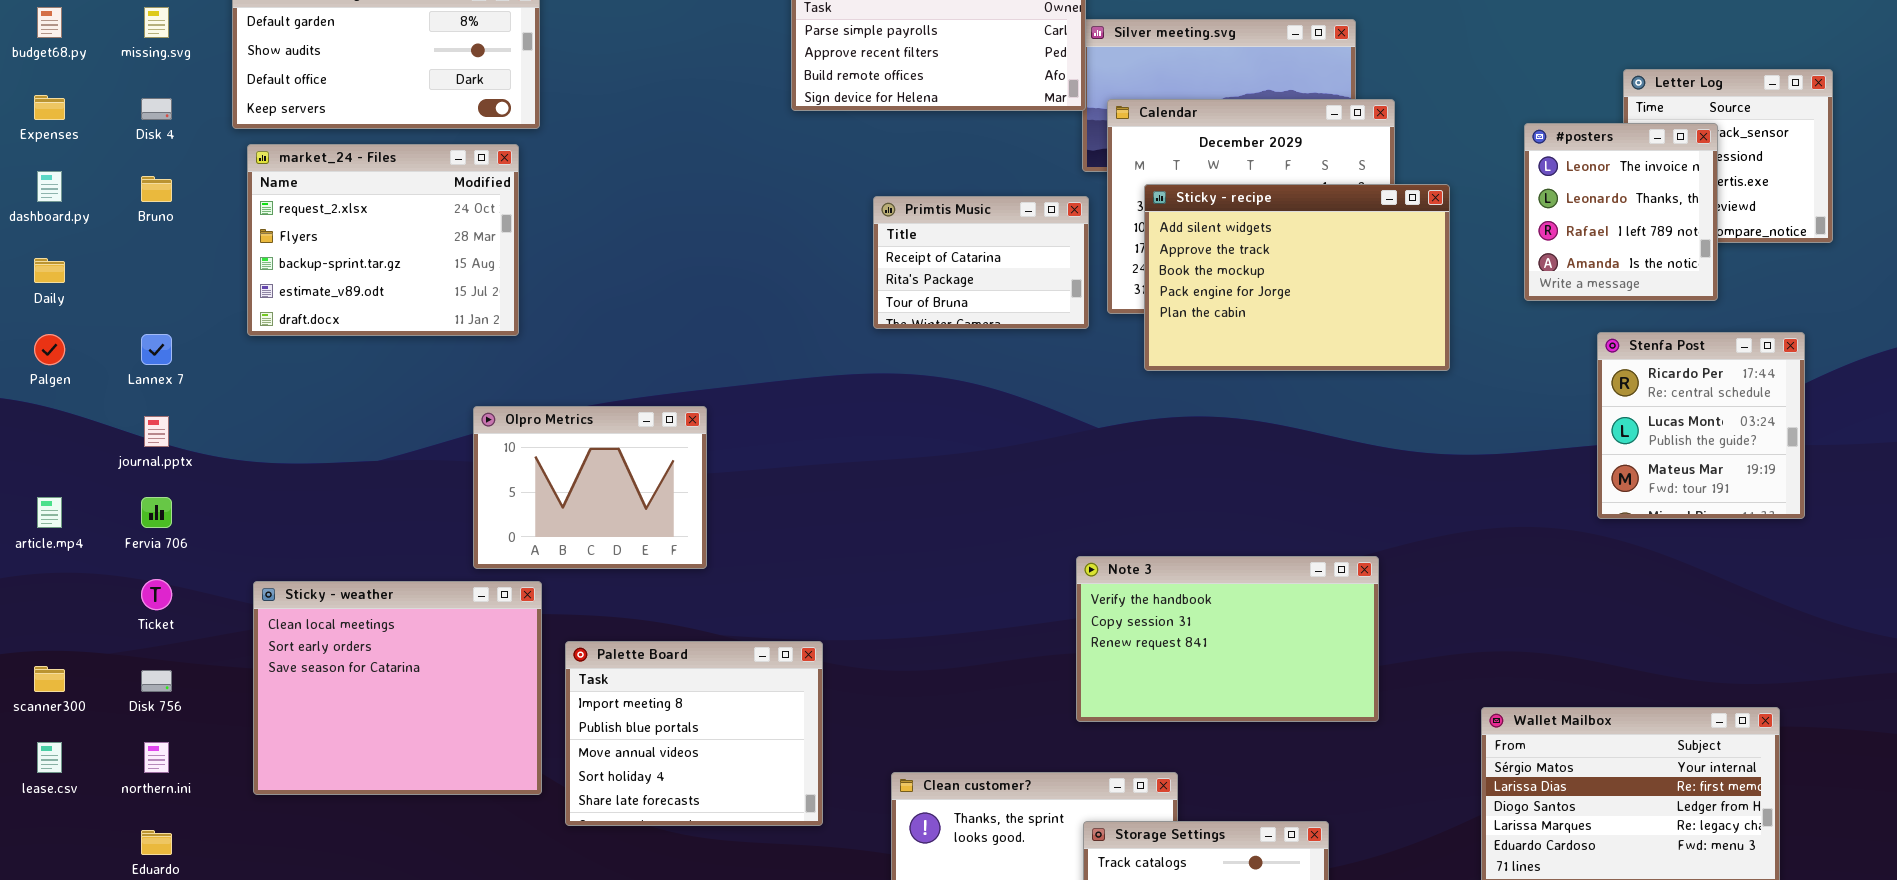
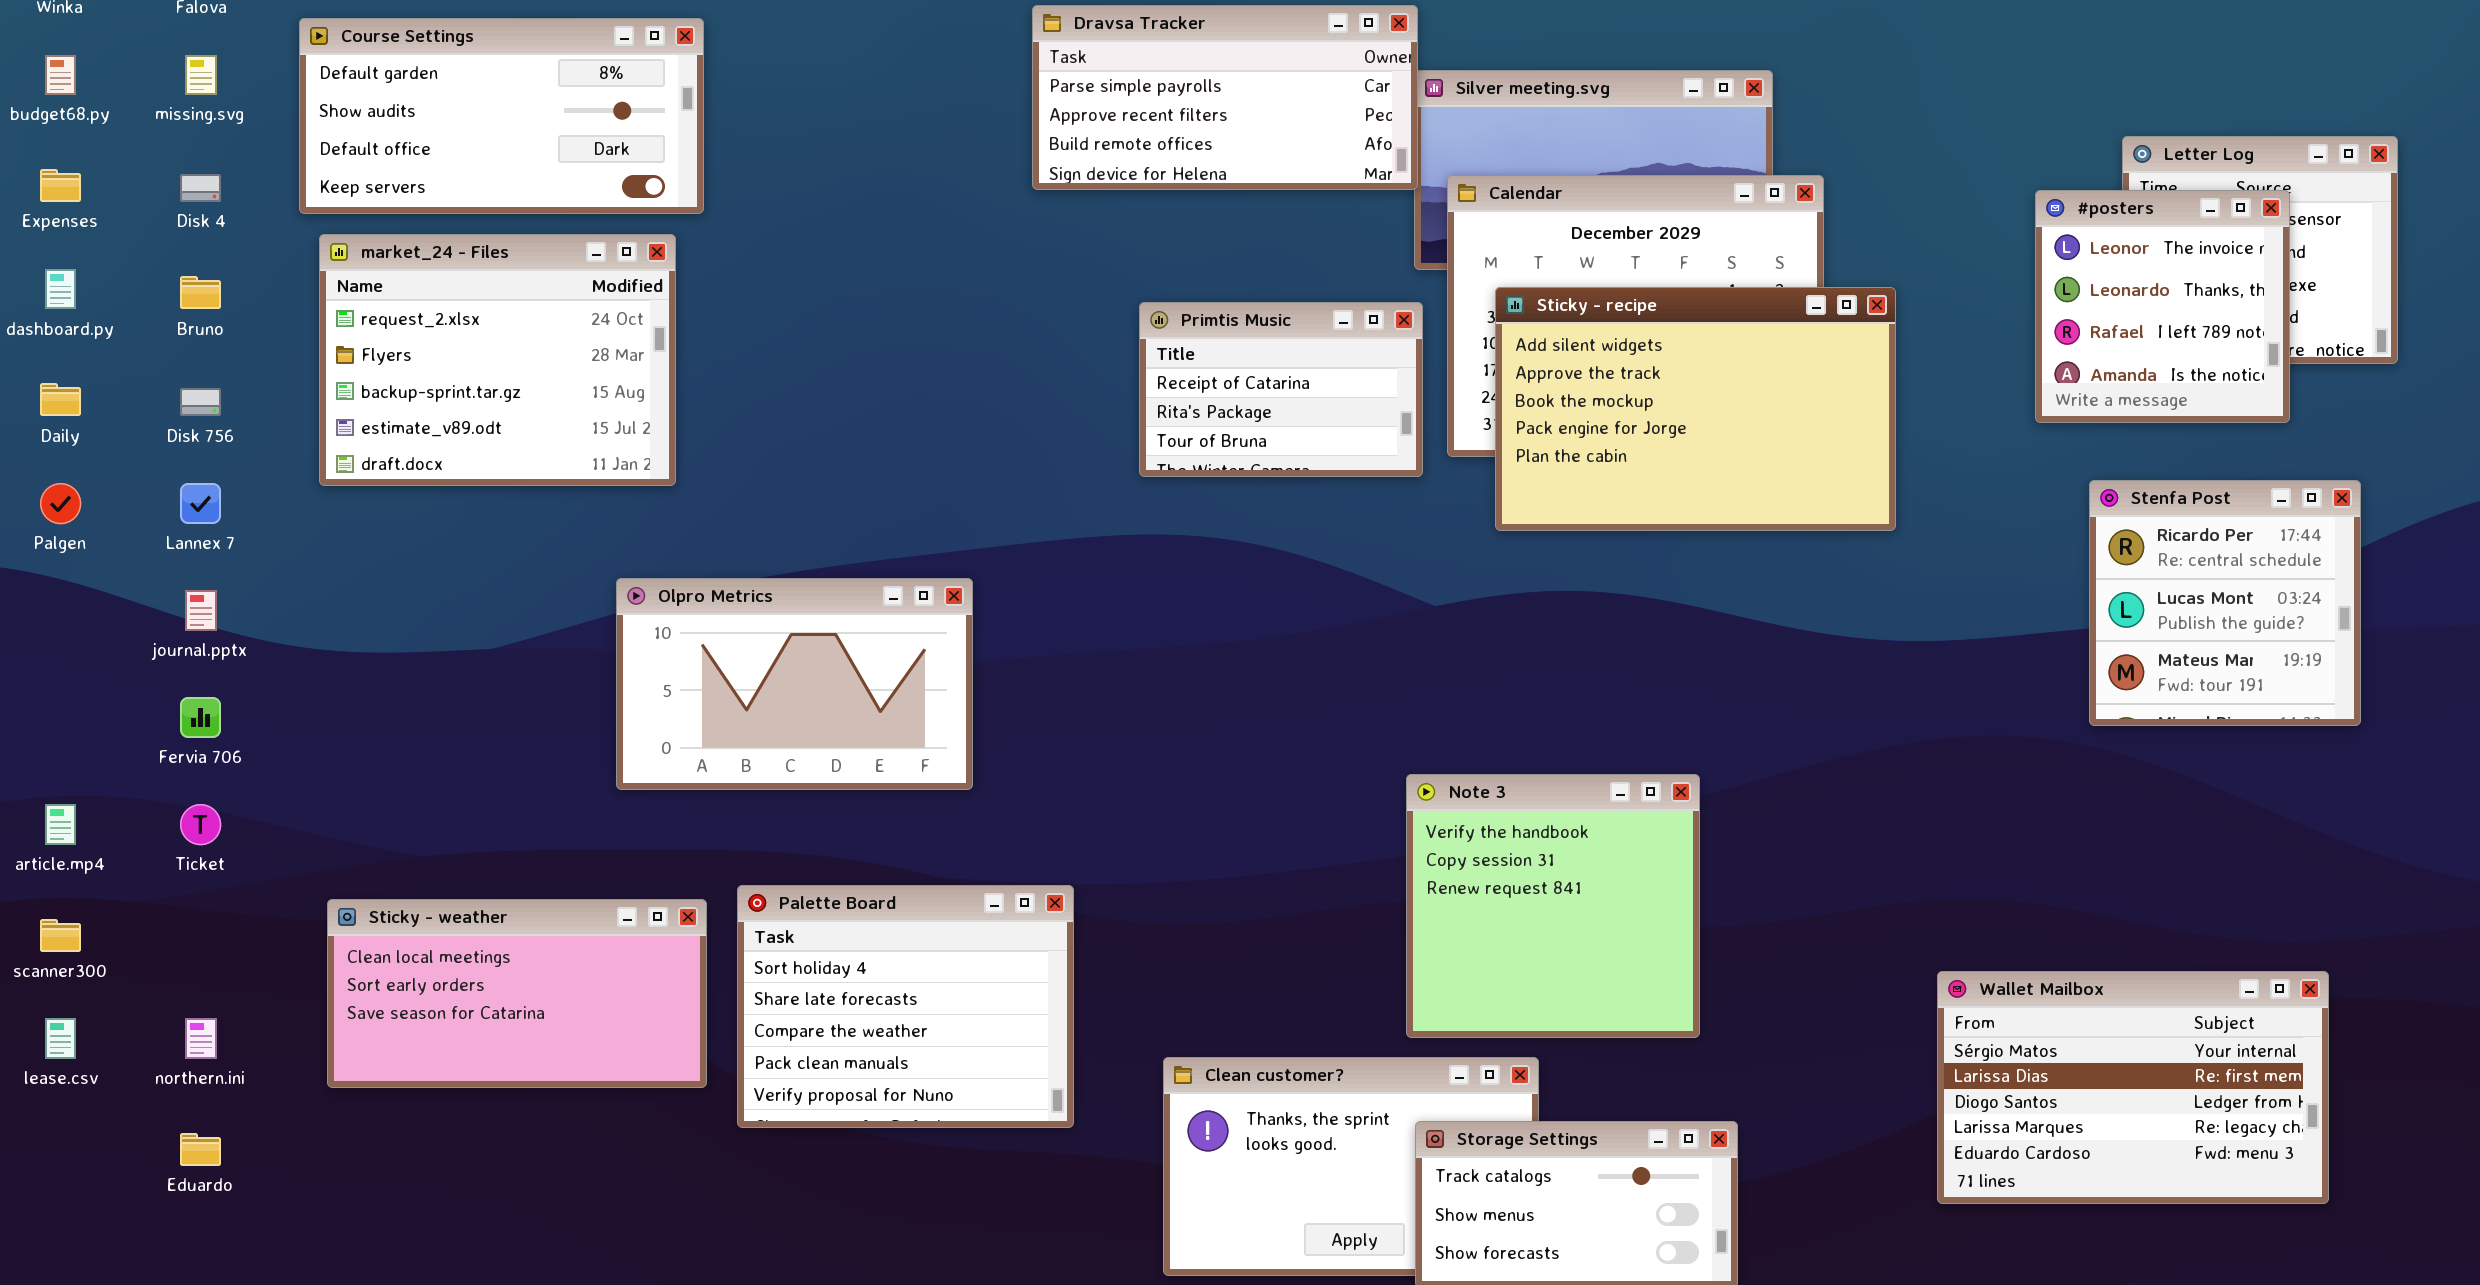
#posters: [1524,123,1718,301] -> [2035,190,2290,423], moved
Olpro Metrics: [473,406,707,569] -> [616,578,973,790], resized
article.mp4: [37,497,62,528] -> [45,804,76,845], moved
Note 3: [1076,556,1379,722] -> [1406,774,1700,1038], resized
Sticky - weather: [253,581,542,795] -> [327,899,707,1088], resized
Palette Board: [565,641,823,826] -> [737,885,1074,1128], scrolled down 3 rows
Disk 756: [141,670,172,692] -> [180,388,221,416], moved

